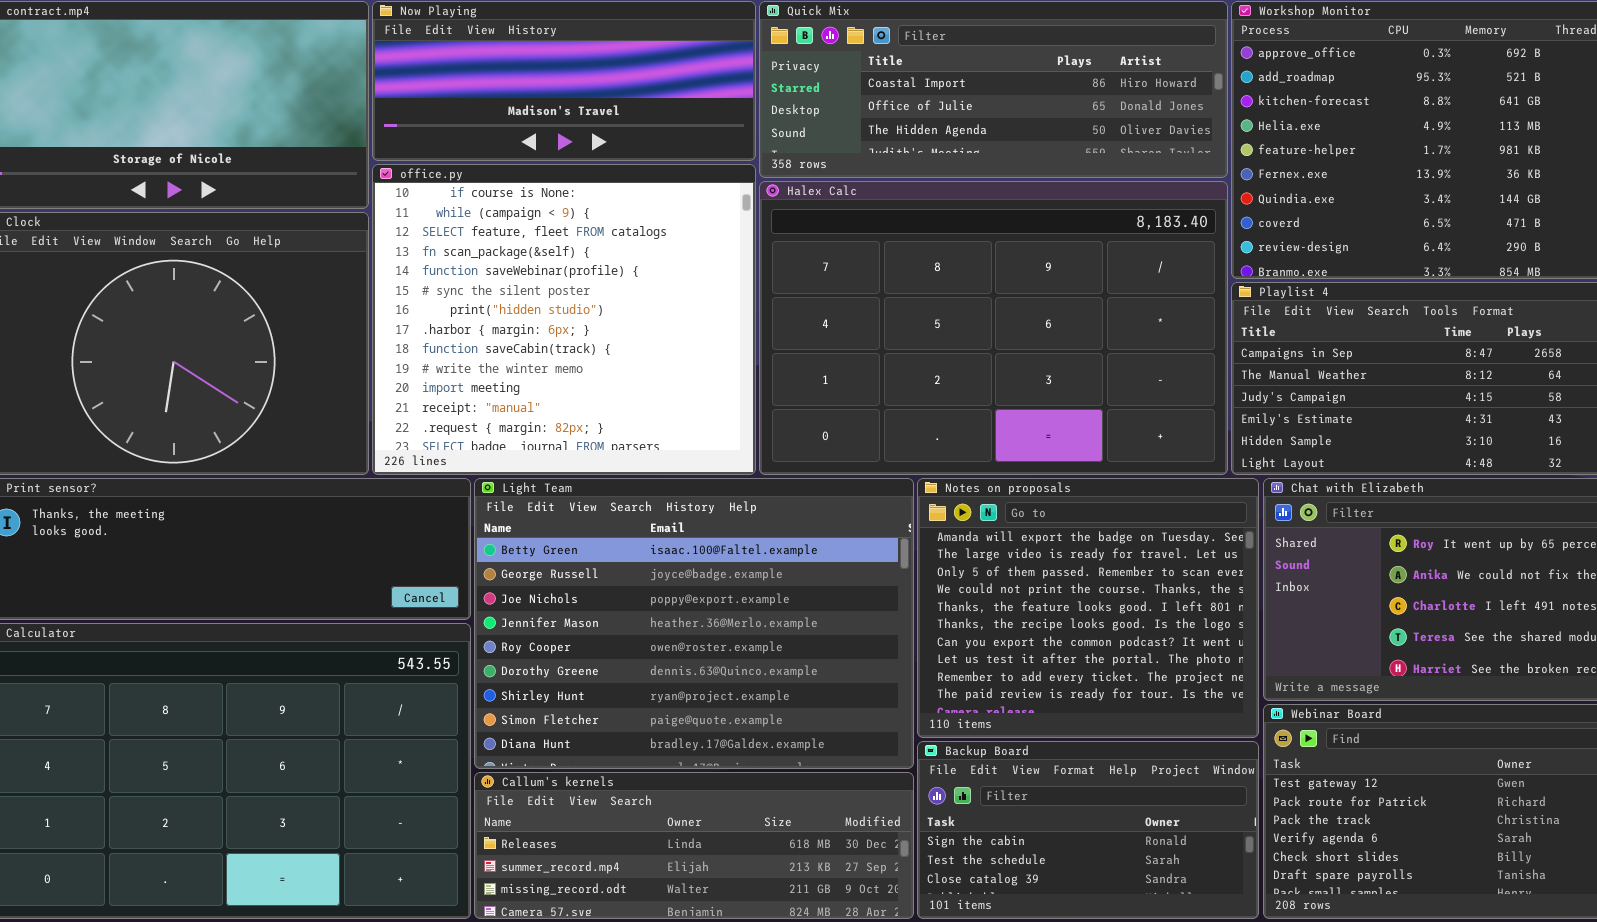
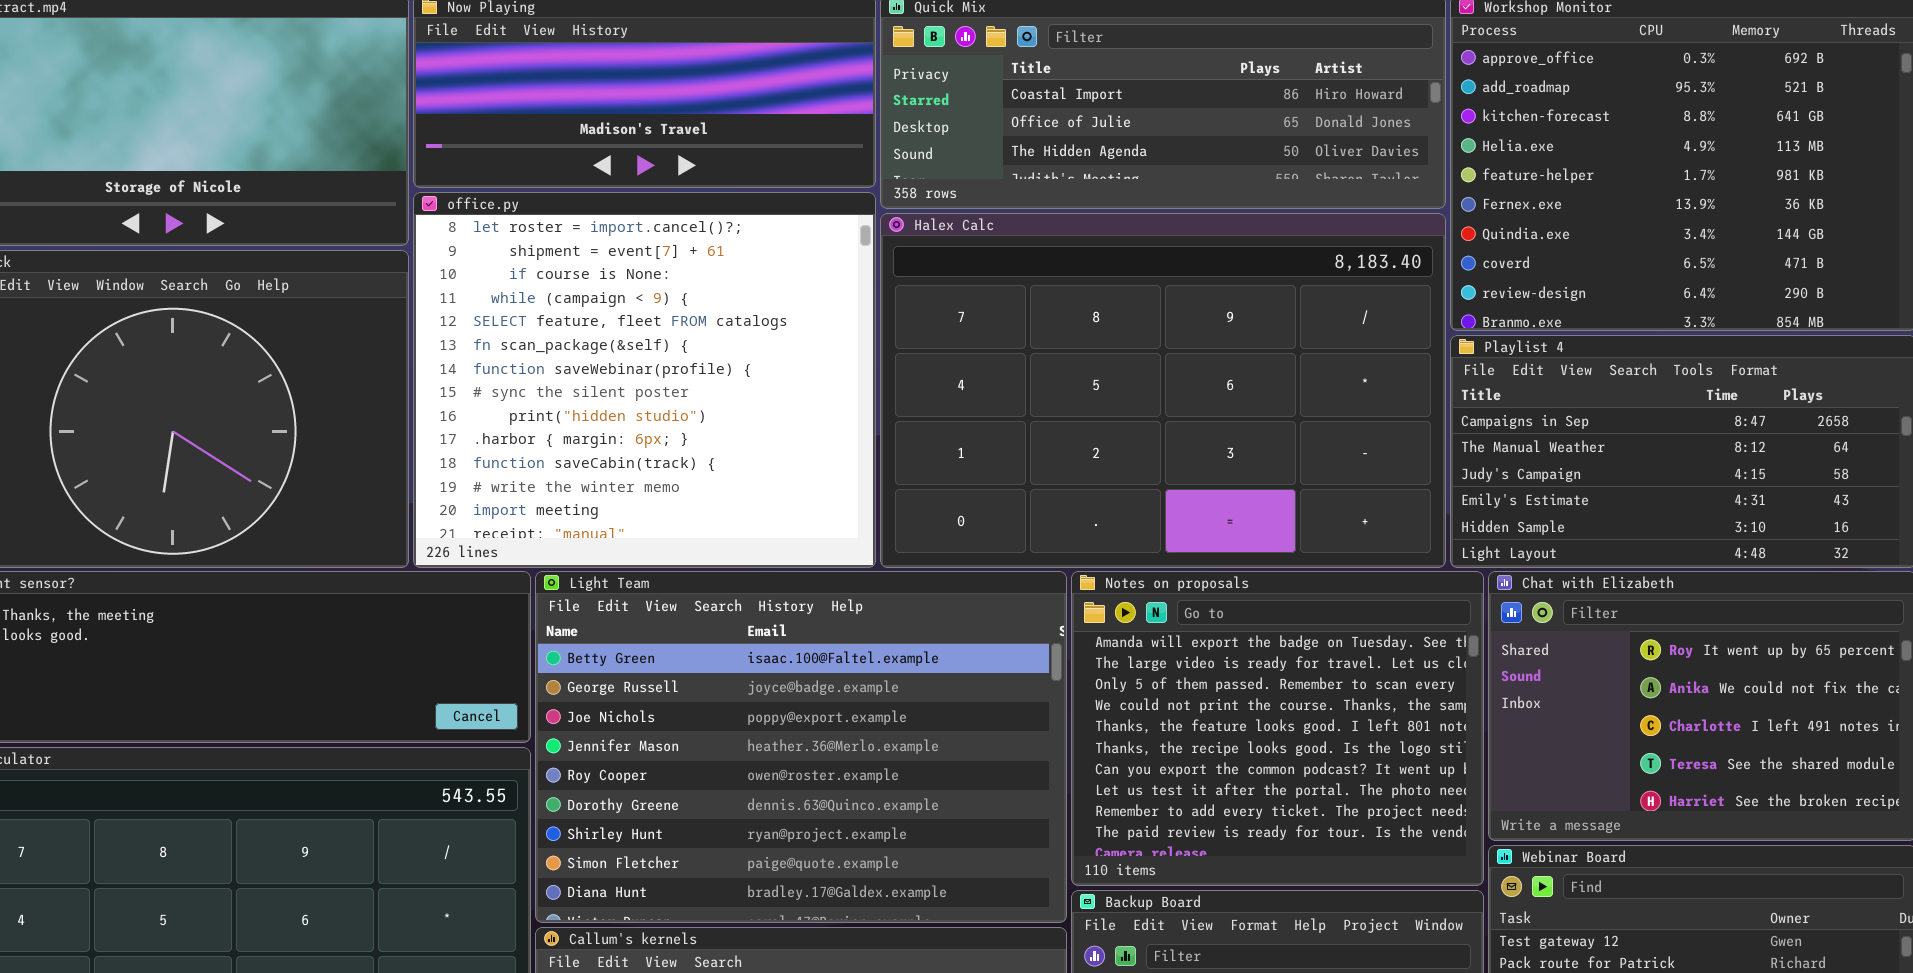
office.py: [372,164,756,475] -> [413,192,876,568], scrolled up 2 rows

